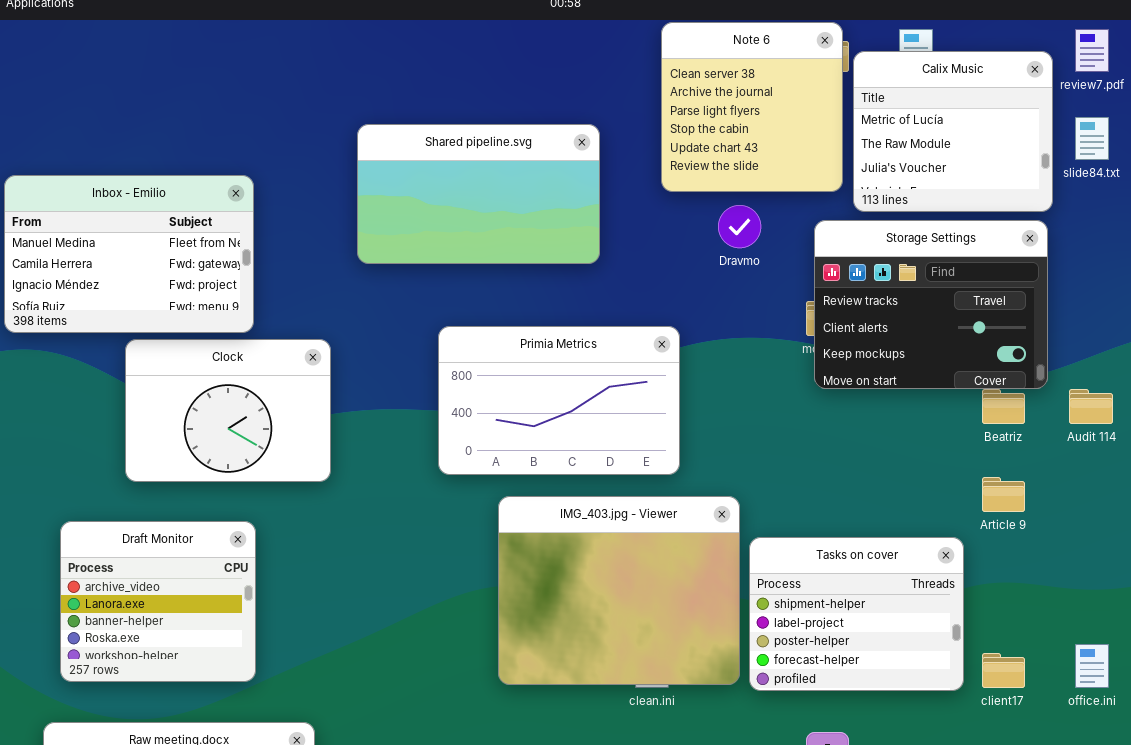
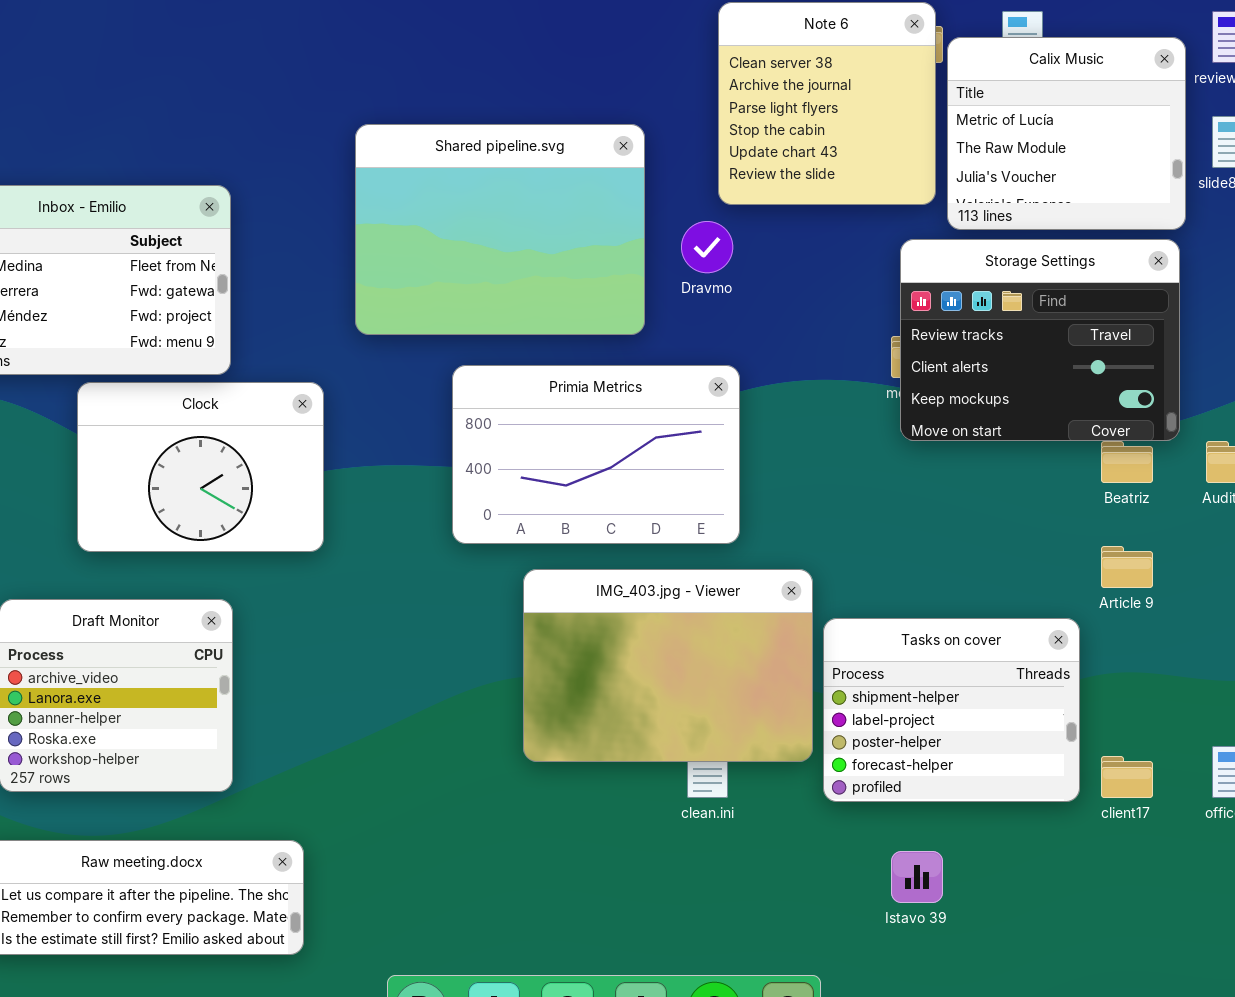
Shared pipeline.svg: [357,124,600,264] -> [355,124,645,335], resized
Dravmo: [718,205,761,248] -> [681,221,733,273], moved
IMG_403.jpg - Viewer: [498,496,740,685] -> [523,569,813,762], resized

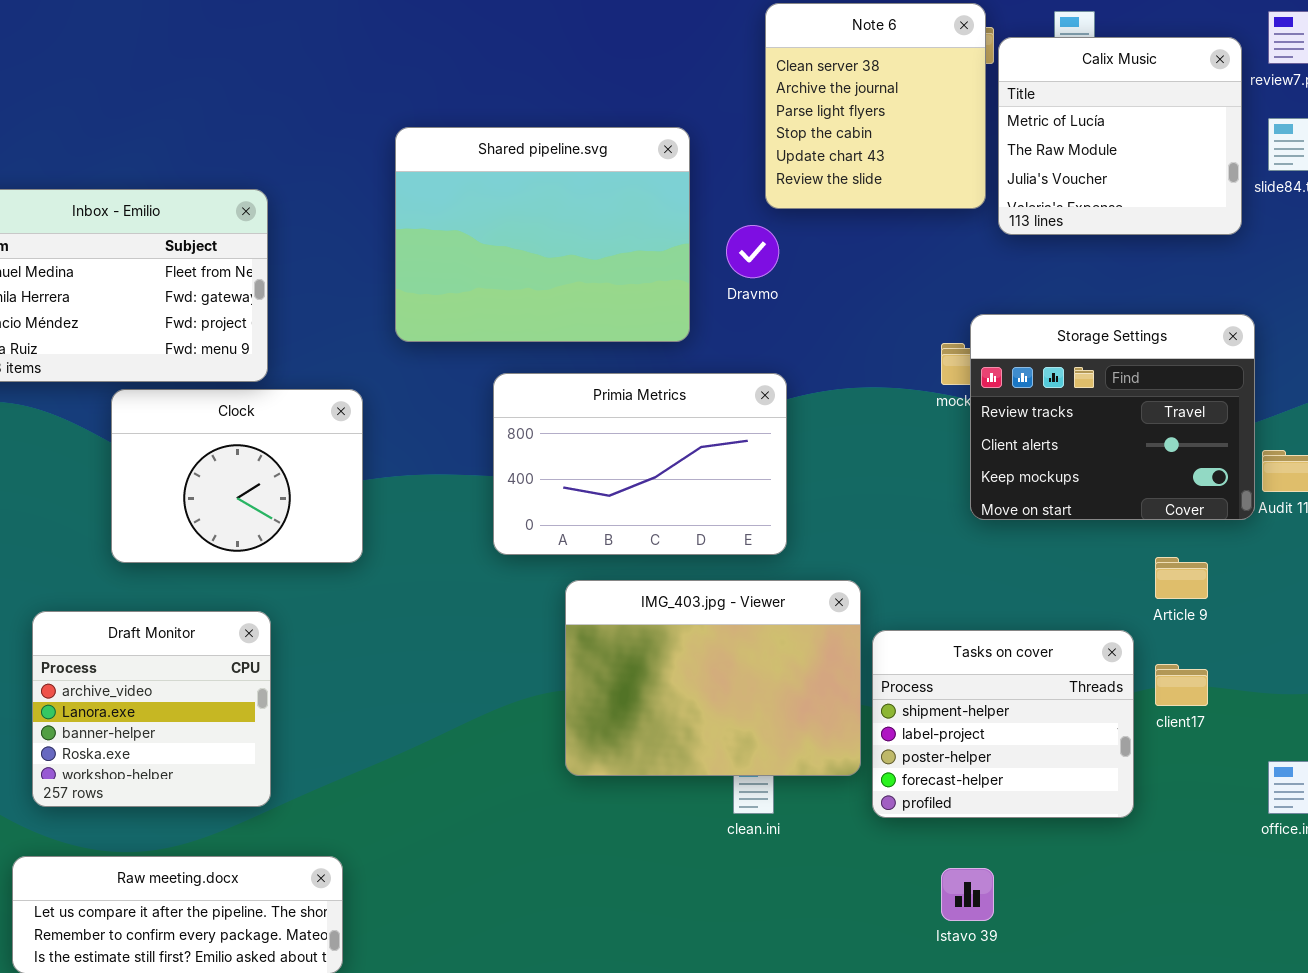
Storage Settings: [900,239,1180,441] -> [970,314,1255,520], moved
client17: [1101,756,1153,798] -> [1155,664,1208,706], moved

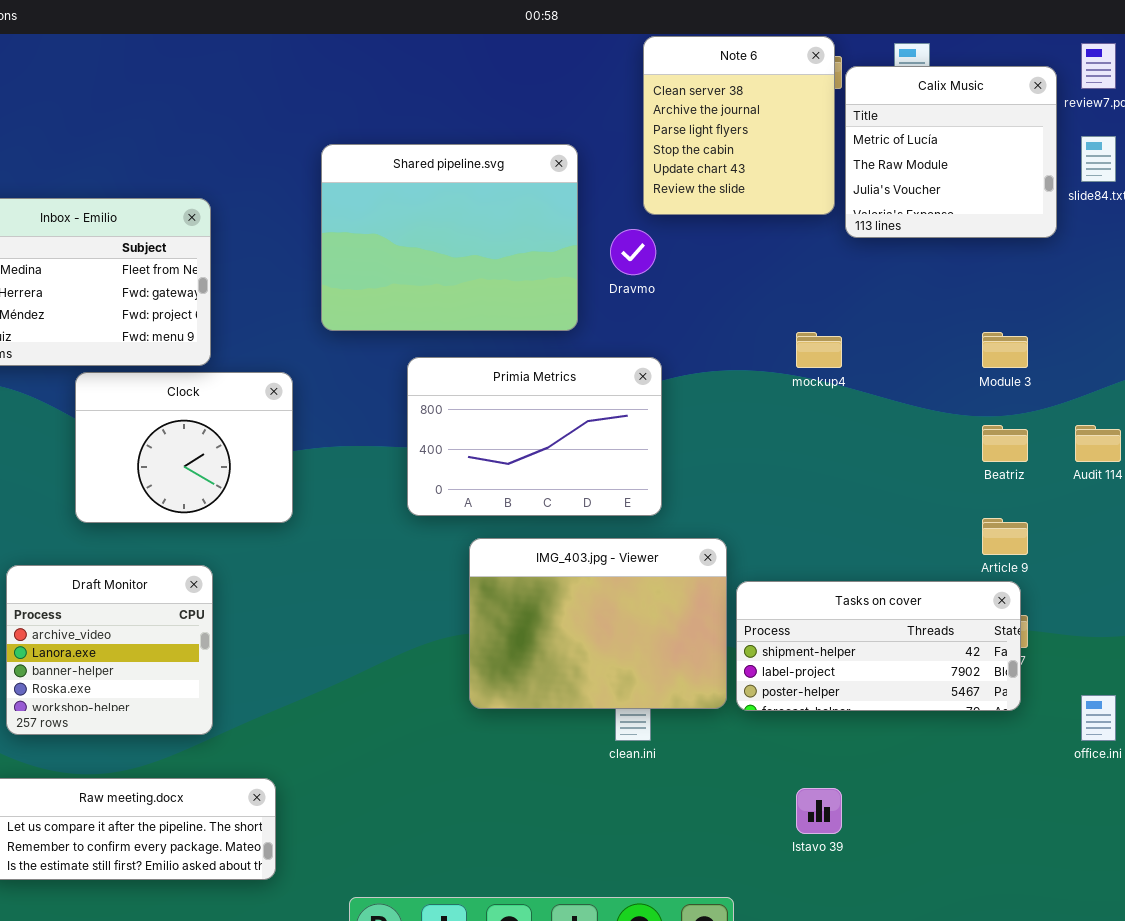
Storage Settings: [970,314,1255,520] -> none, closed
Tasks on cover: [872,630,1134,818] -> [736,581,1021,711], resized

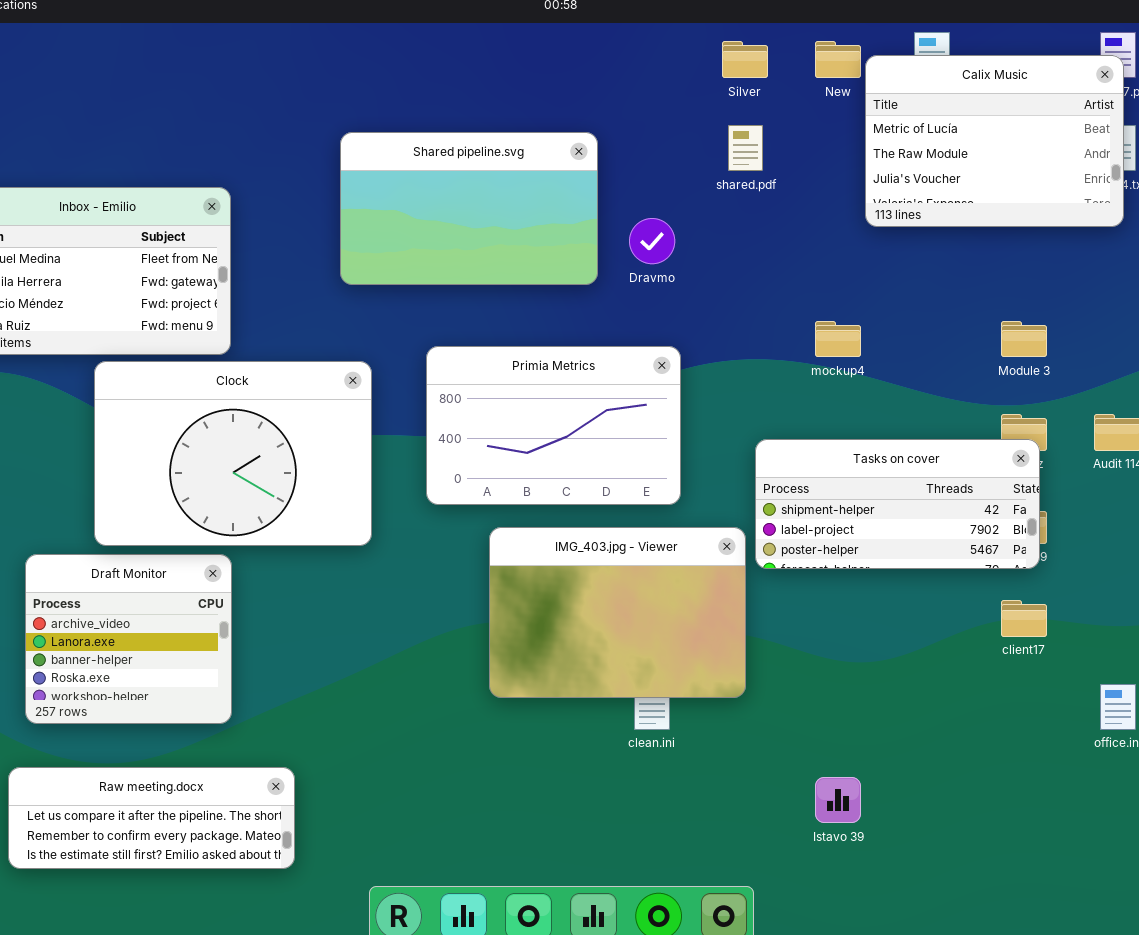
Note 6: [643,36,835,215] -> none, closed
Calix Music: [845,66,1057,238] -> [865,55,1124,227], resized
Shared pipeline.svg: [321,144,578,331] -> [340,132,598,285], resized
Clock: [75,372,293,523] -> [94,361,372,546], resized
Tasks on cover: [736,581,1021,711] -> [755,439,1040,569], moved

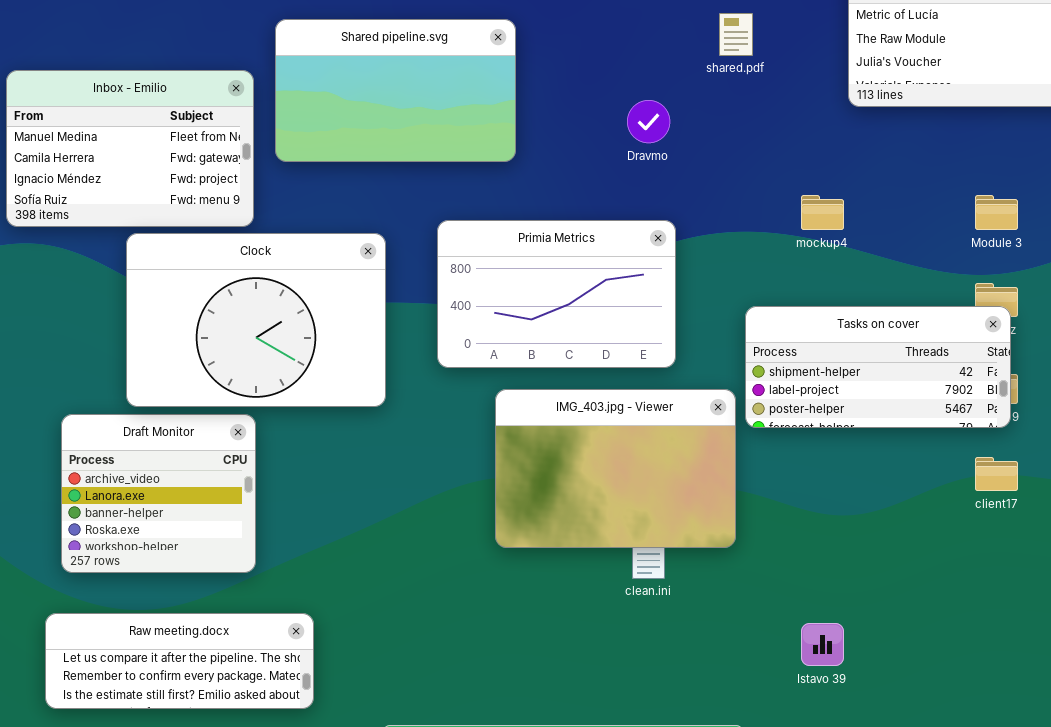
Shared pipeline.svg: [340,132,598,285] -> [275,19,516,162], moved

